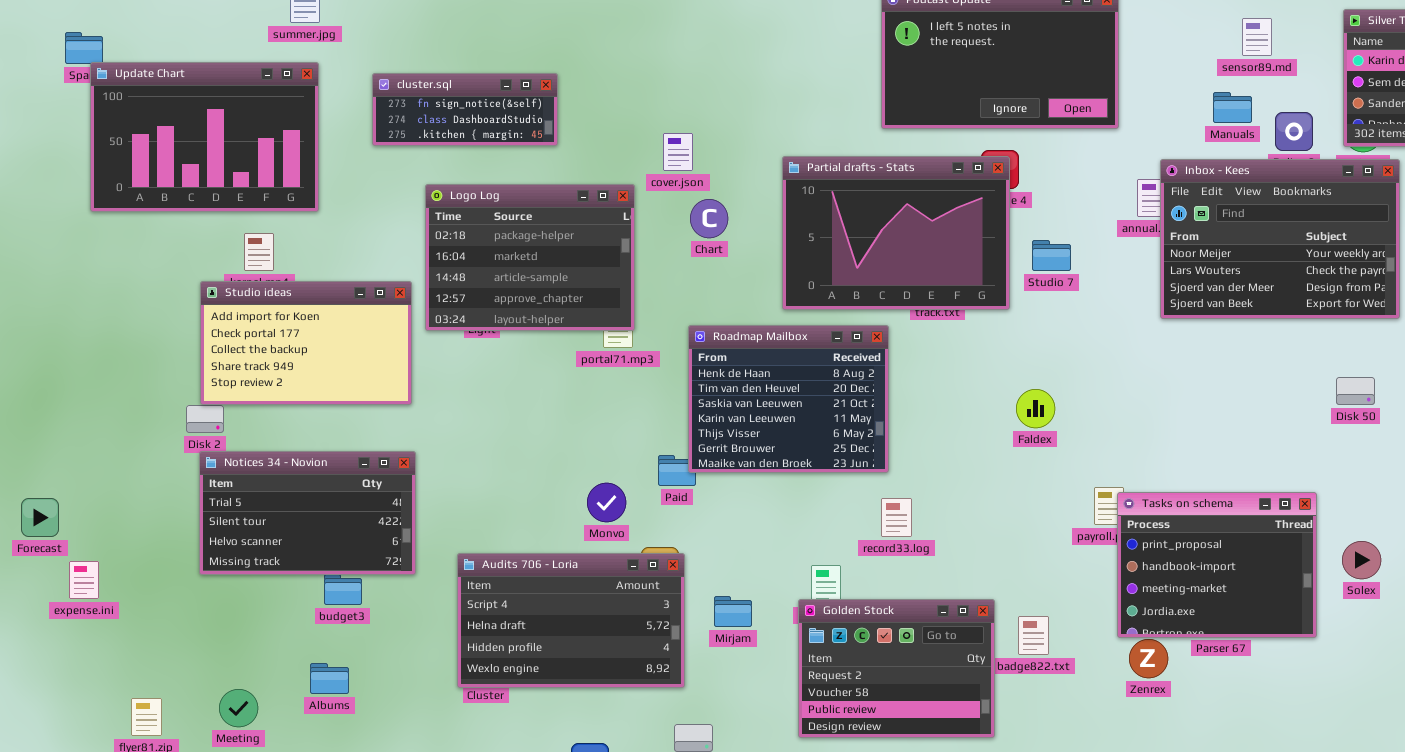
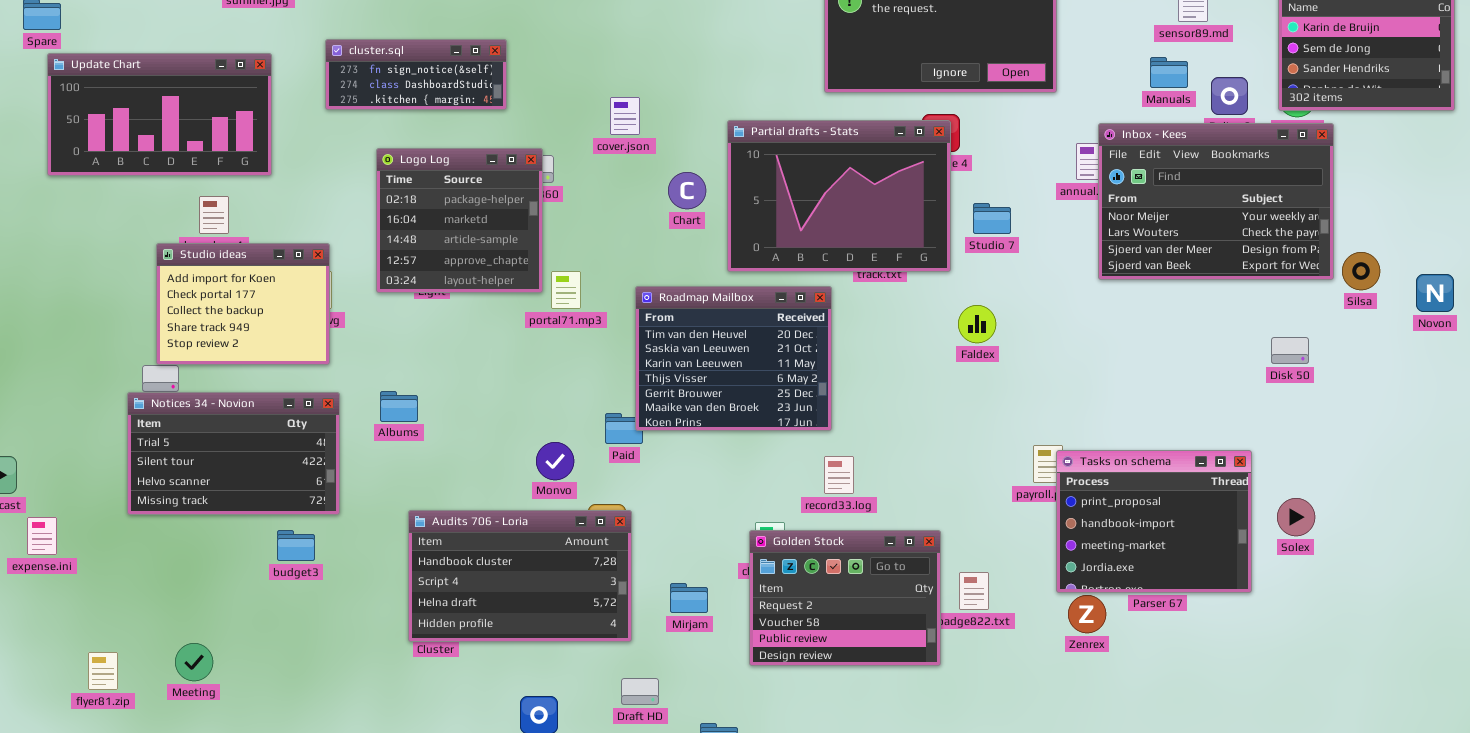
Update Chart: [90,62,319,212] -> [47,53,272,176], resized
Logo Log: [425,184,635,331] -> [376,148,543,293], resized
Chart: [690,199,728,238] -> [668,172,706,209], moved
Studio ideas: [200,281,412,405] -> [156,243,330,365], resized
Roadmap Mailbox: [688,325,889,473] -> [635,286,832,431], scrolled down 1 row
Faldex: [1016,389,1055,428] -> [958,305,996,343], moved
Notices 34 - Novion: [199,451,416,575] -> [127,392,340,515], moved
Audits 706 - Loria: [457,553,685,688] -> [408,510,632,642], scrolled up 1 row
Mirjam: [714,596,752,627] -> [670,583,708,613], moved
Golden Stock: [798,599,995,738] -> [749,530,941,666], moved
Albums: [310,663,349,694] -> [380,391,418,422], moved

